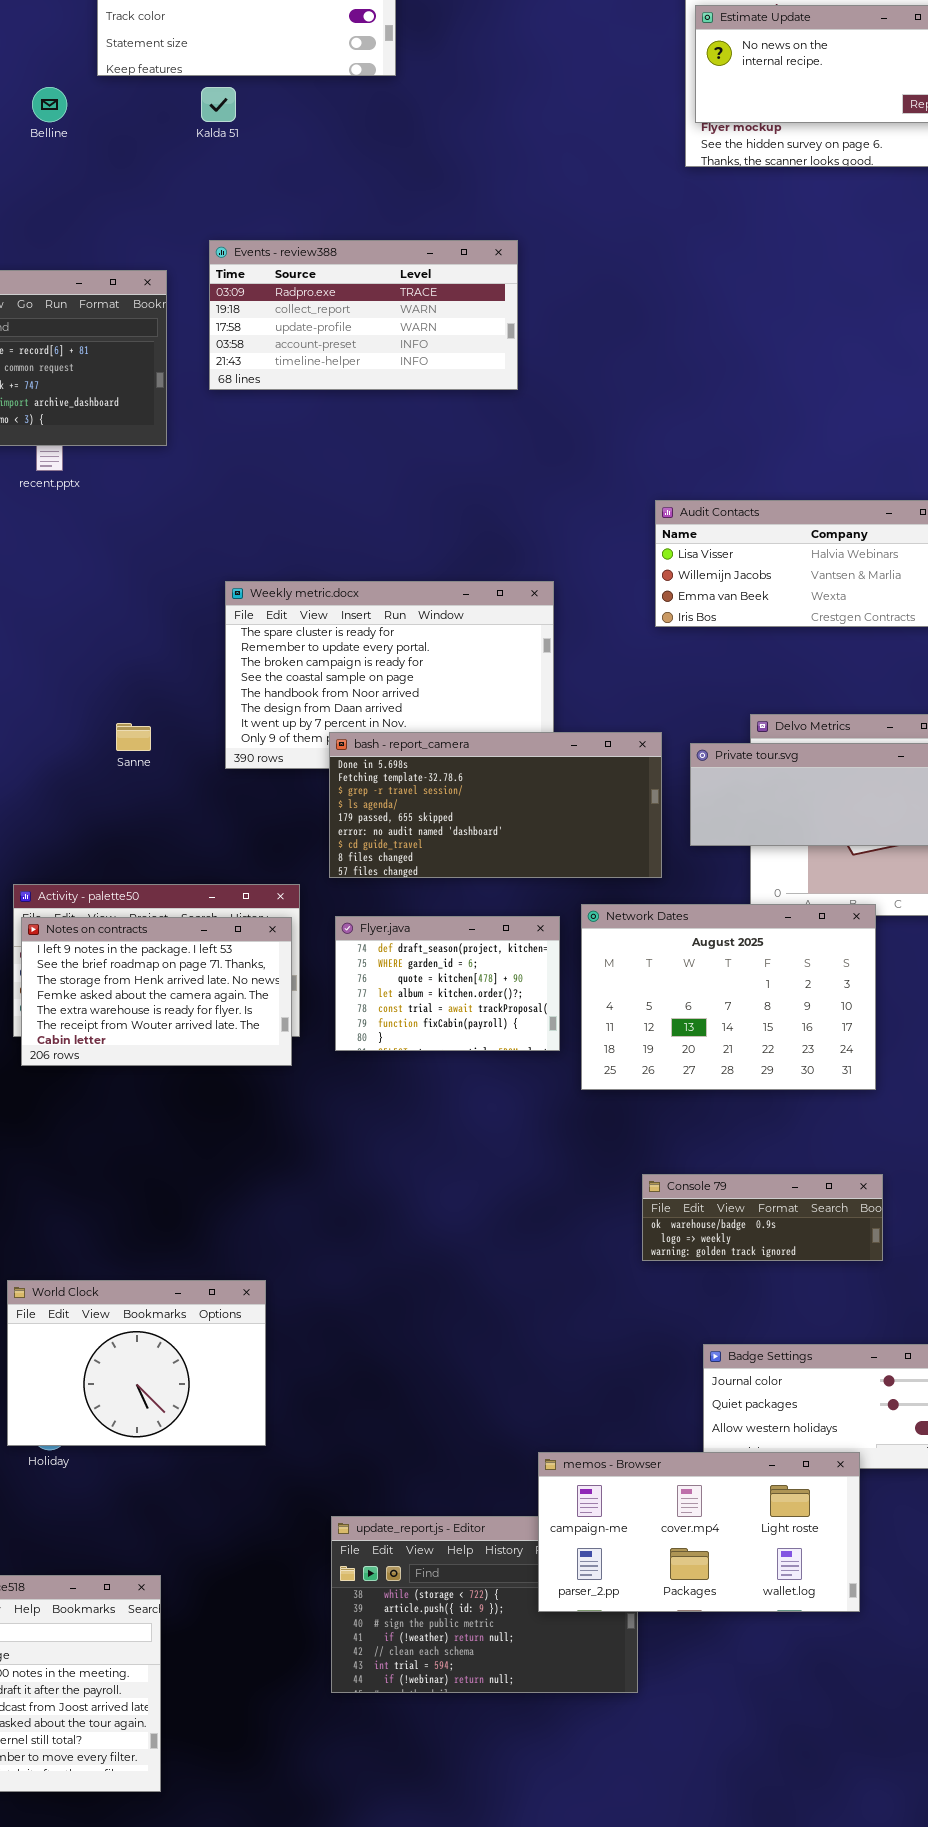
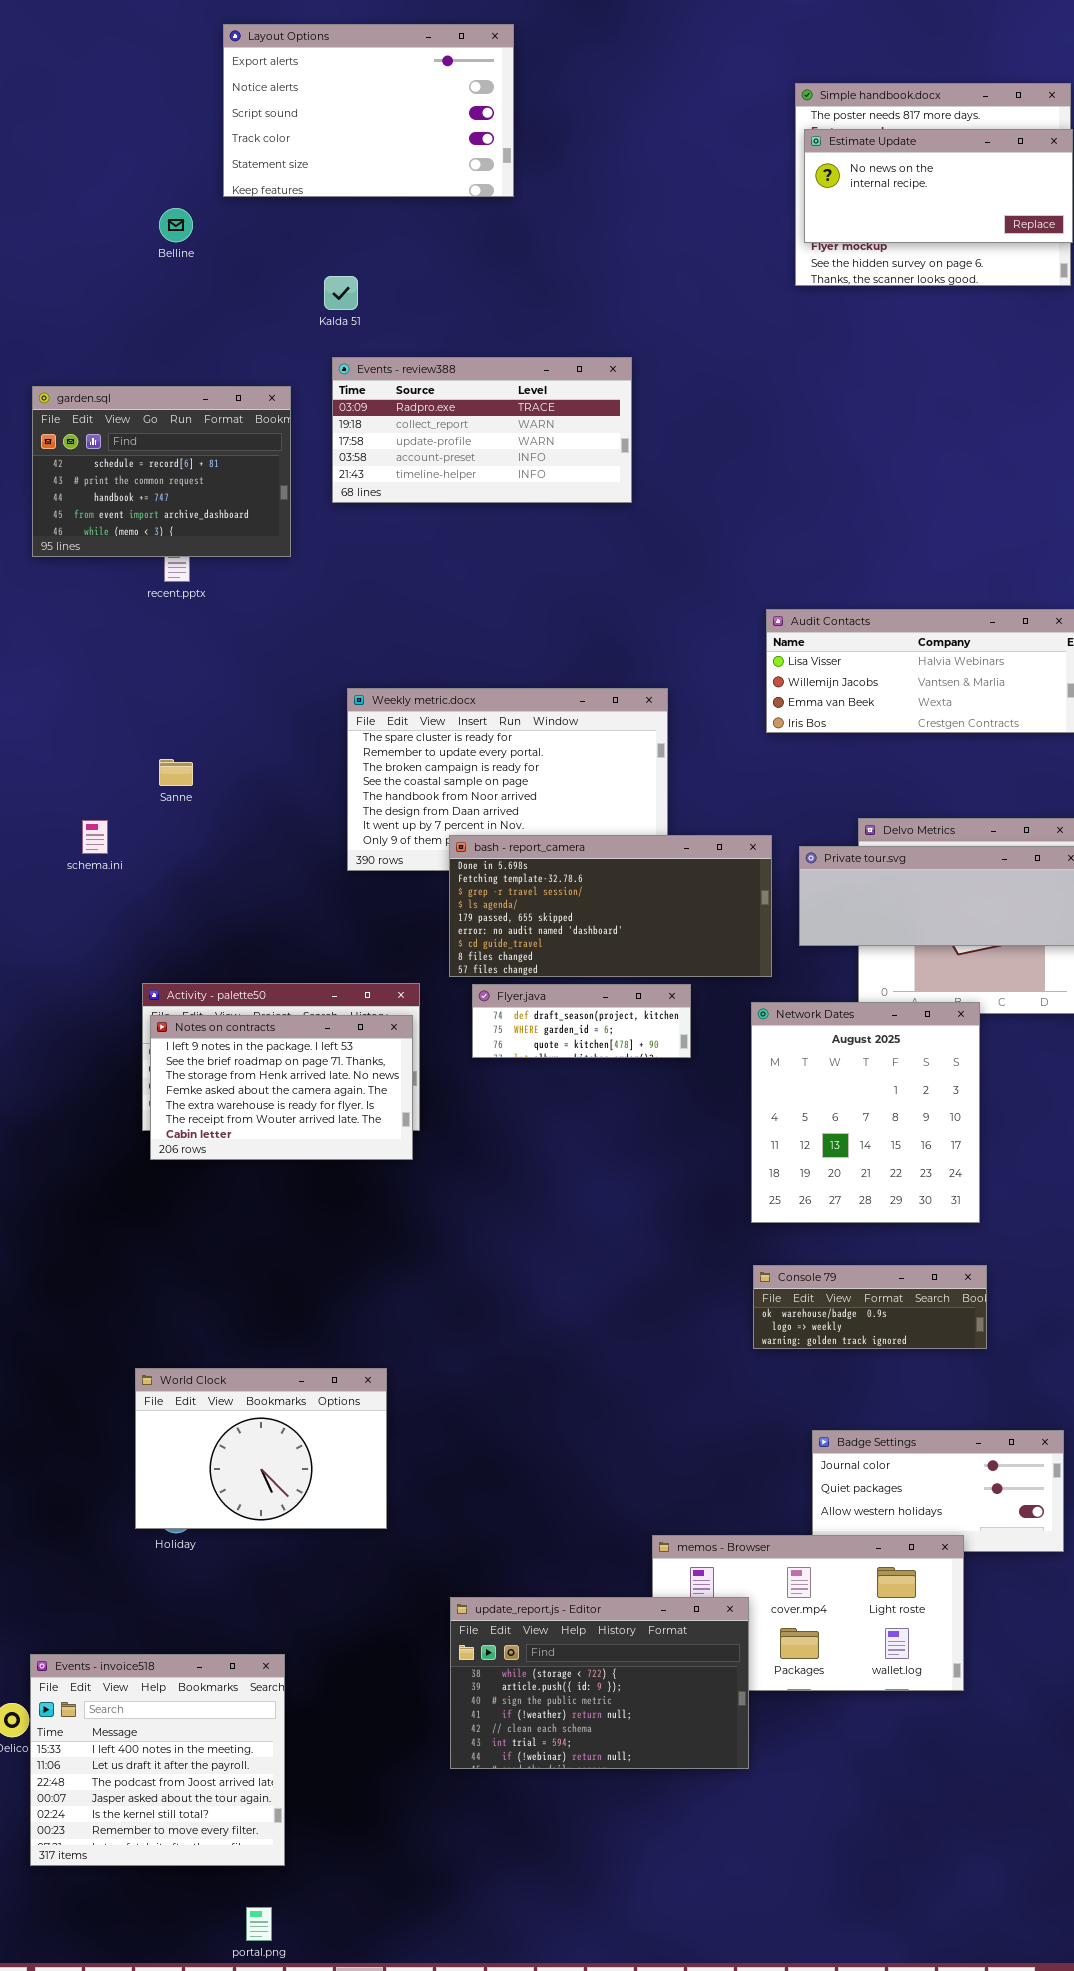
Kalda 51: [201,87,236,122] -> [324,276,358,310], moved
Sanne: [116,723,151,751] -> [159,759,193,786], moved
Network Dates: [581,904,876,1090] -> [751,1002,980,1223], resized
Flyer.java: [335,916,560,1051] -> [472,984,691,1058], moved, resized
update_report.js - Editor: [331,1516,638,1693] -> [450,1597,749,1769], raised

